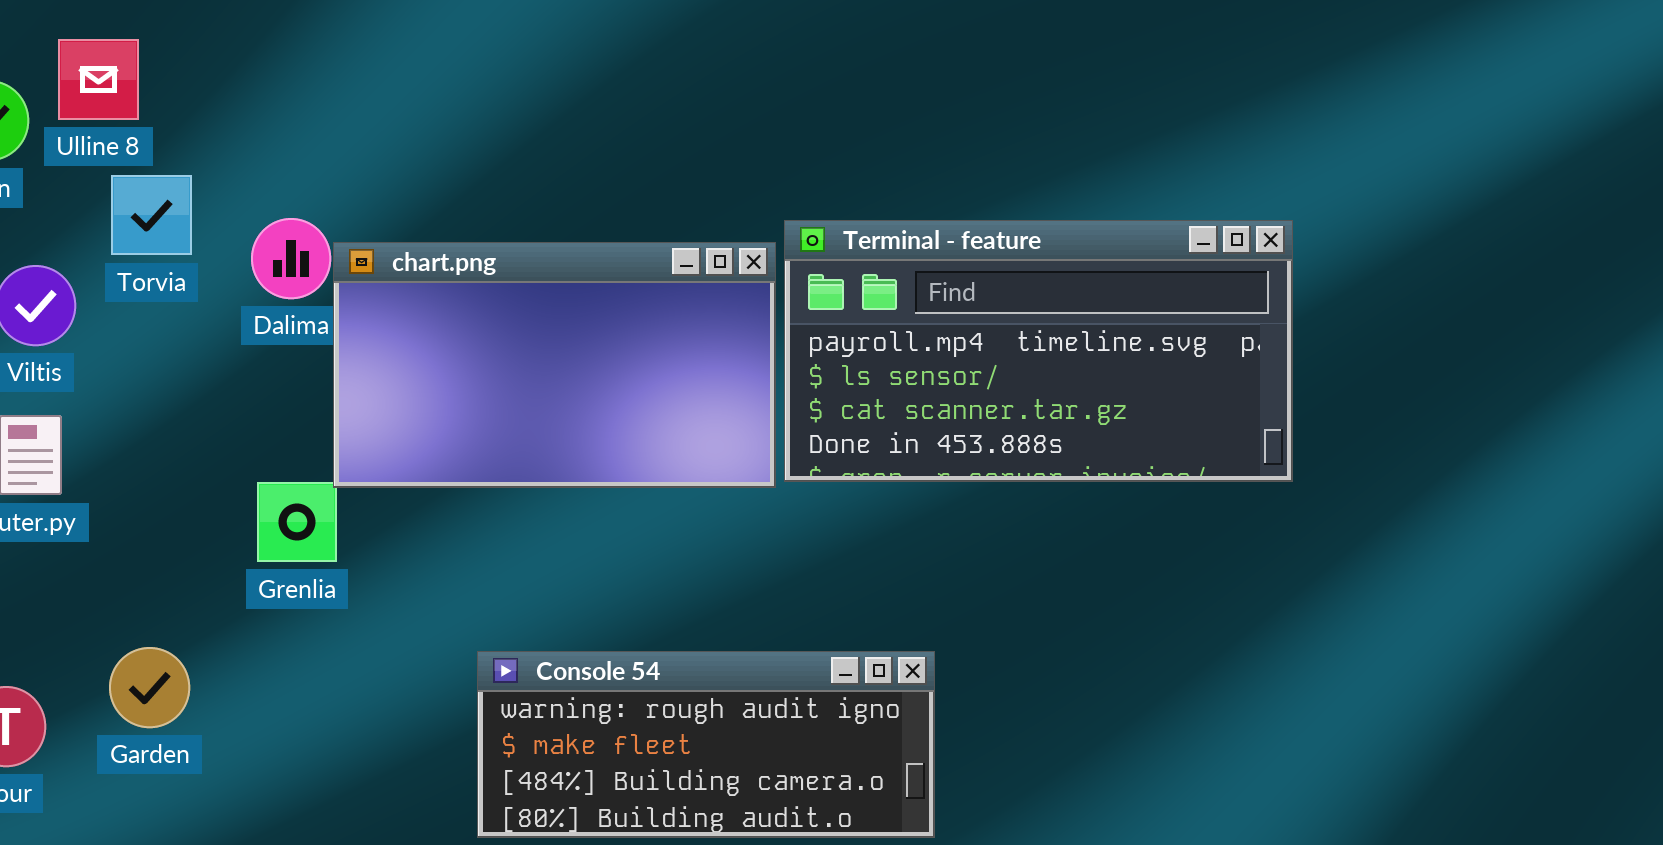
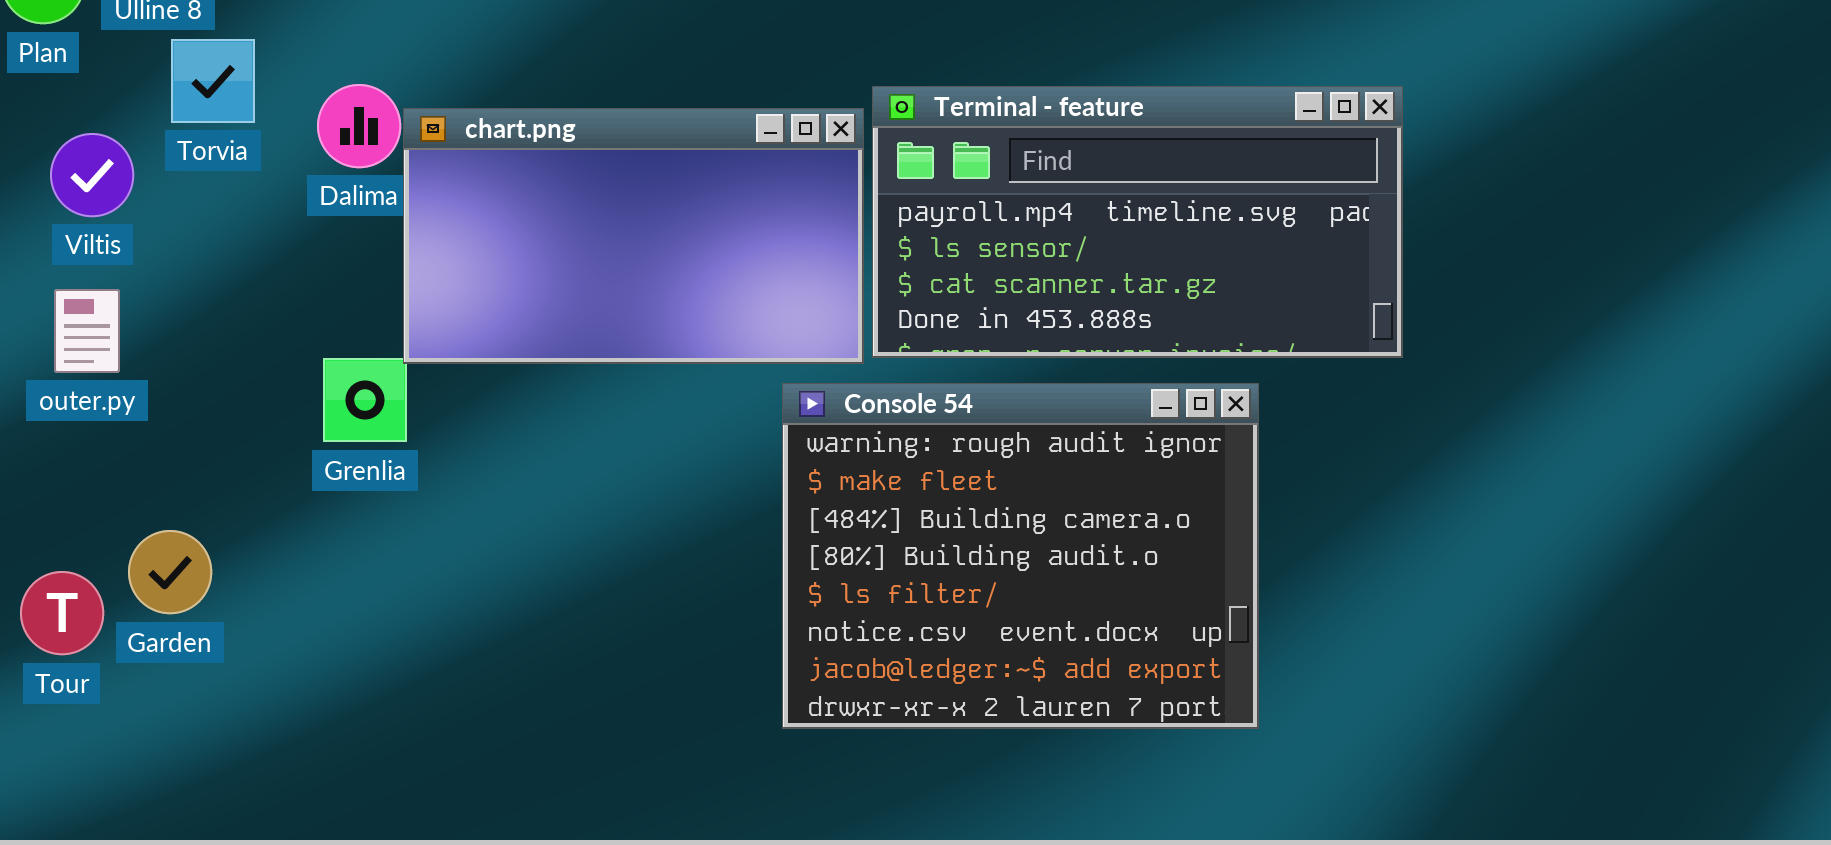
Garden: [109,647,190,728] -> [128,530,212,614], moved
Console 54: [477,651,935,838] -> [782,383,1259,729], moved, resized

